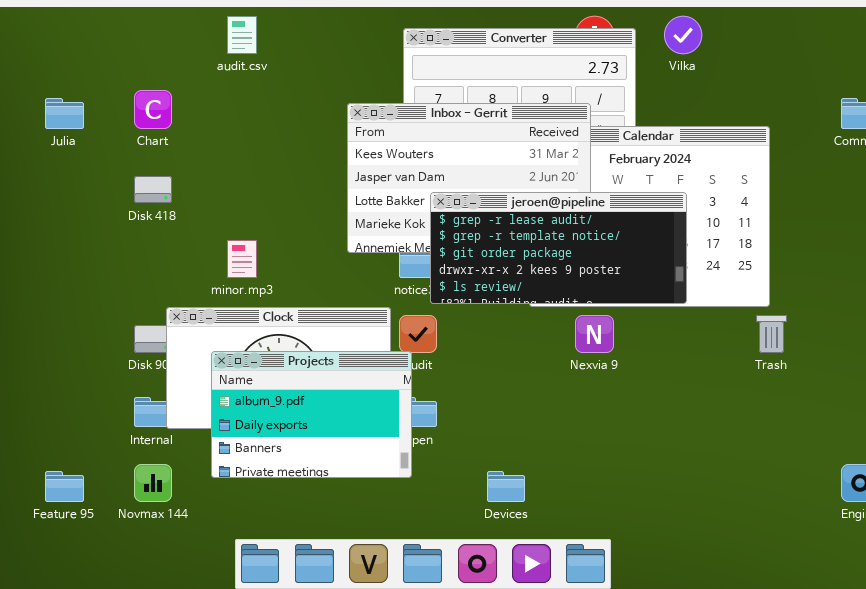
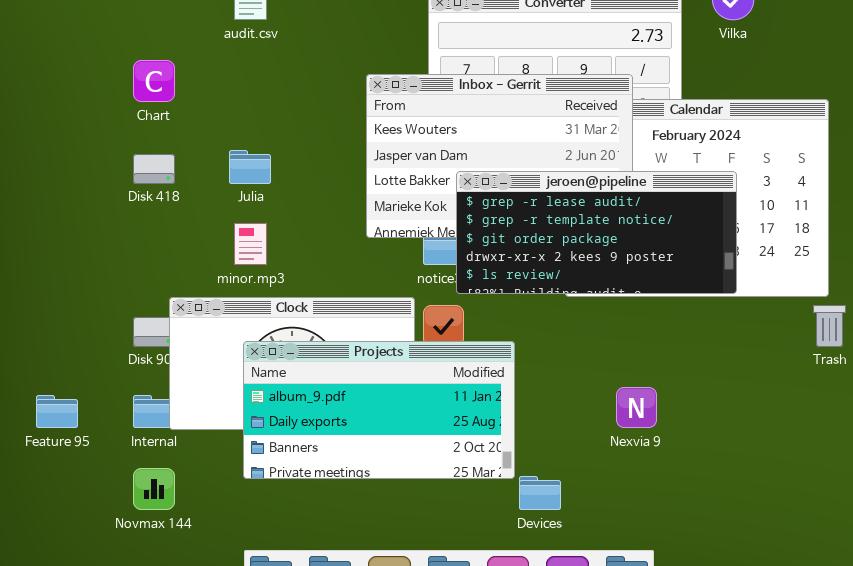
Julia: [45,98,84,129] -> [229,150,271,184], moved
Nexvia 9: [575,315,614,353] -> [616,387,657,428], moved
Projects: [211,351,412,478] -> [243,341,515,479], moved, resized
Feature 95: [45,471,84,502] -> [36,395,78,428], moved

